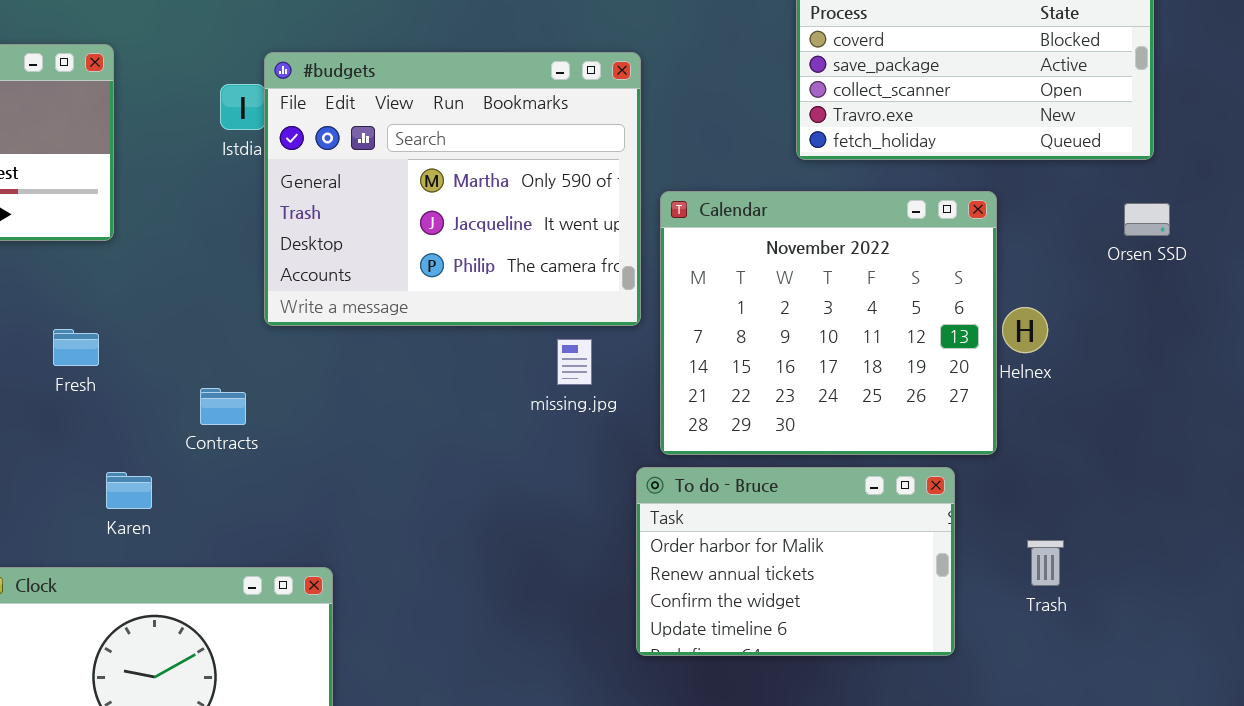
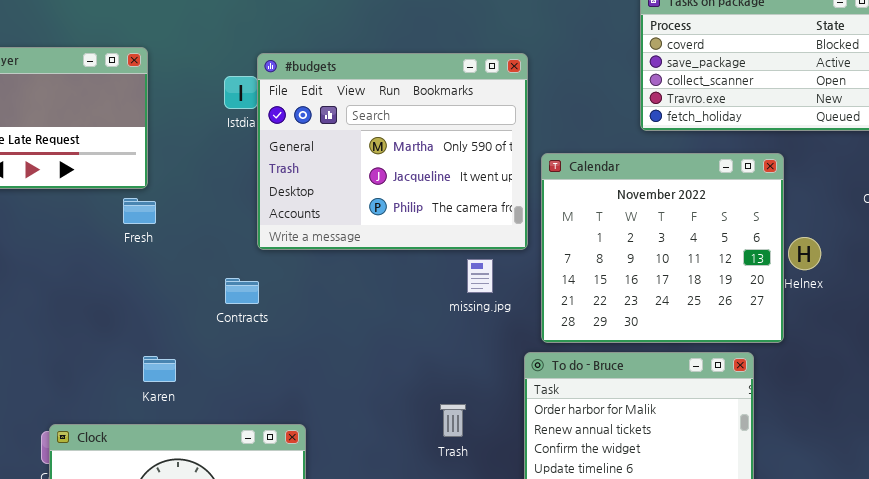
Fresh: [53,329,99,366] -> [123,198,156,224], moved
Contracts: [200,388,246,425] -> [225,278,259,304], moved
Trash: [1027,540,1064,586] -> [440,404,466,437], moved

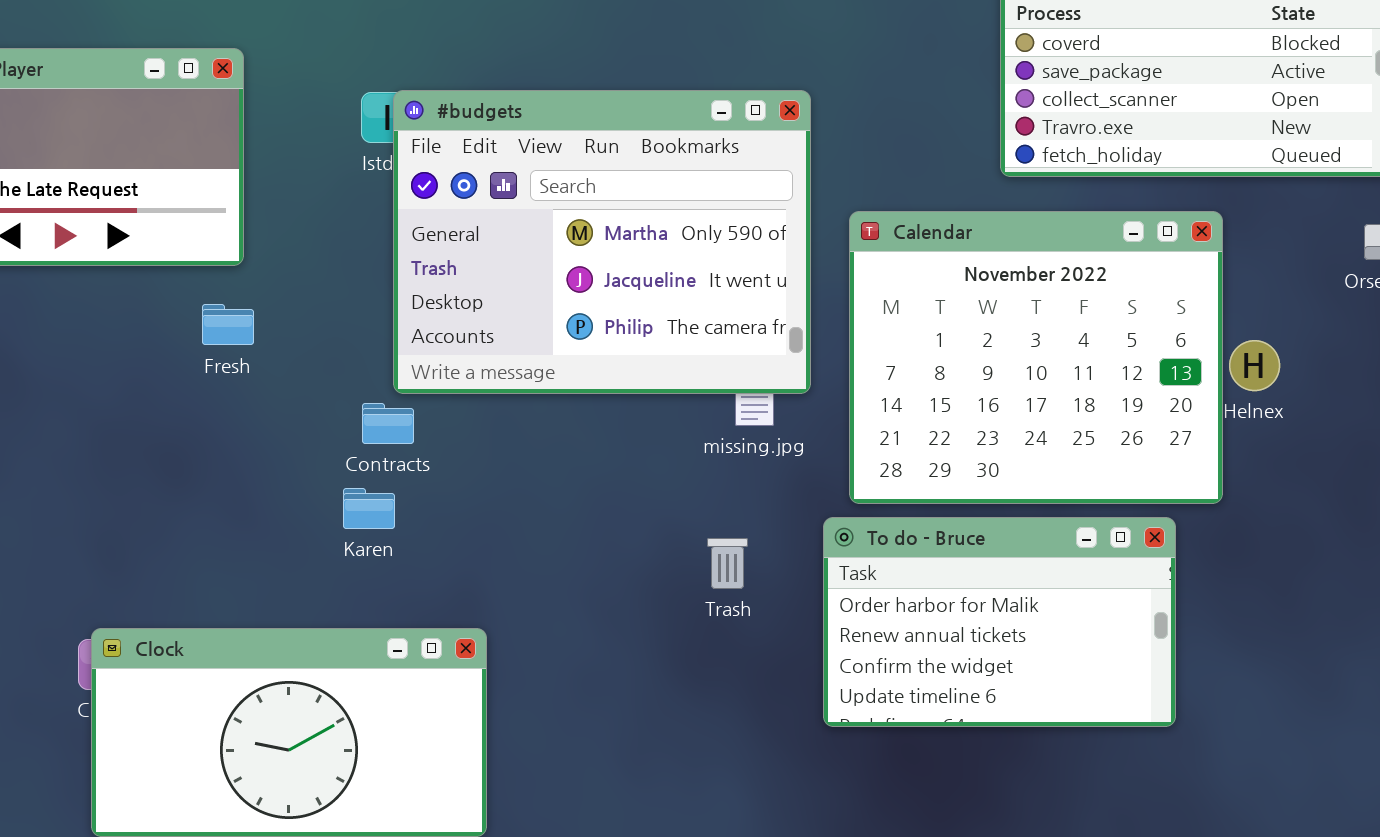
#budgets: [257,53,528,250] -> [393,90,811,394], moved
Fresh: [123,198,156,224] -> [202,304,254,345], moved
Karen: [143,356,176,382] -> [343,488,395,529], moved
Trash: [440,404,466,437] -> [707,538,748,589], moved

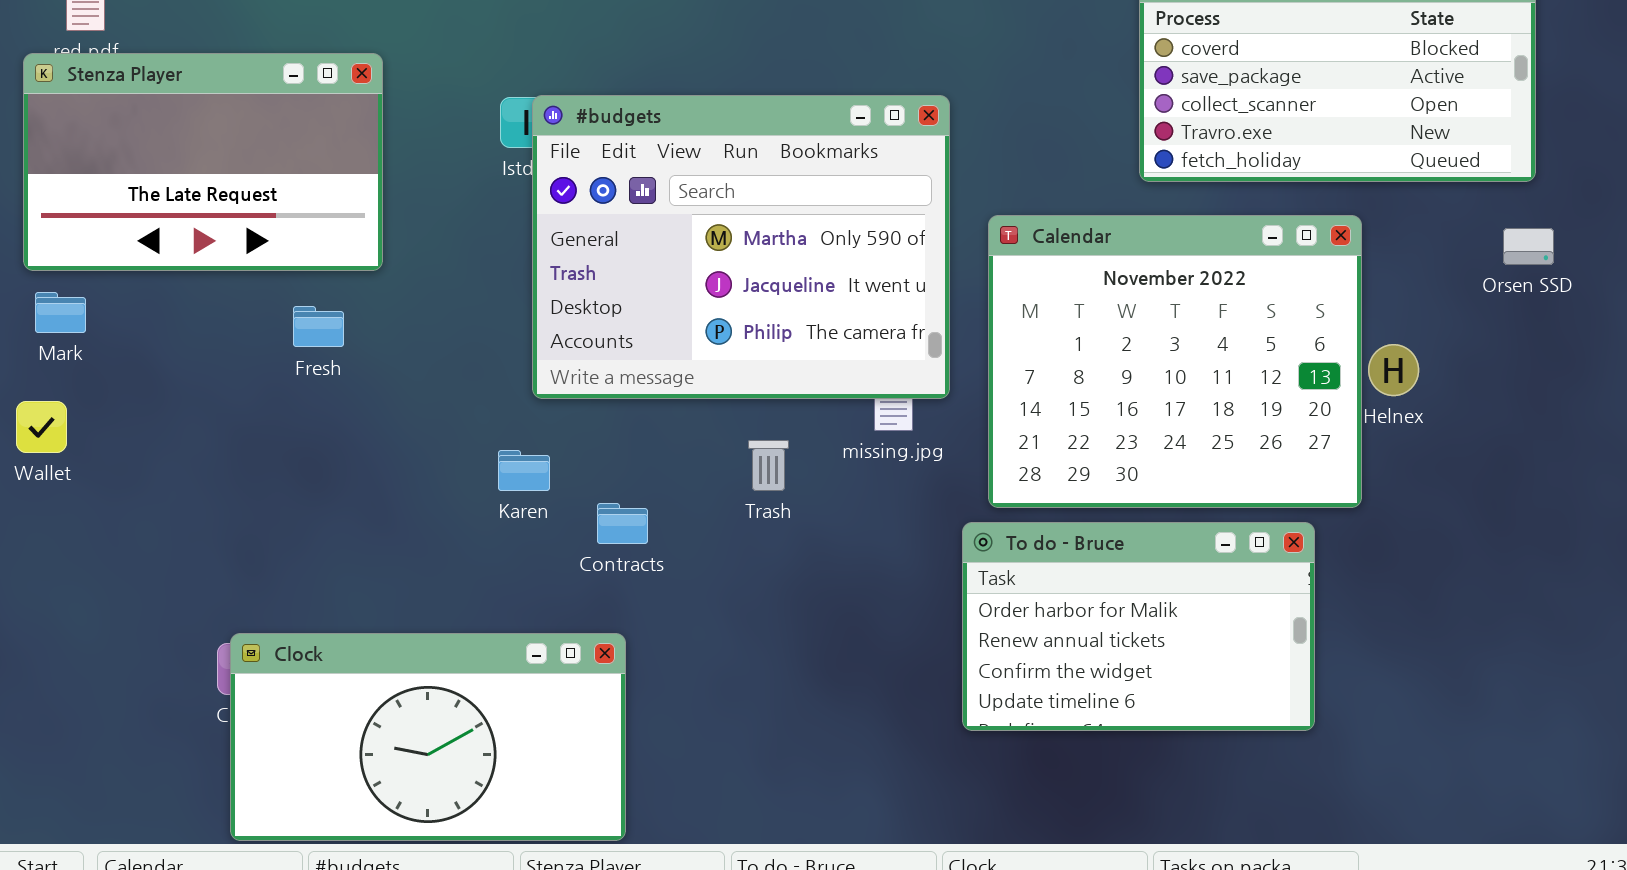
Fresh: [202,304,254,345] -> [293,306,344,347], moved
Contracts: [362,403,414,444] -> [597,503,648,544], moved
Karen: [343,488,395,529] -> [498,450,550,491], moved
Trash: [707,538,748,589] -> [748,440,789,491], moved

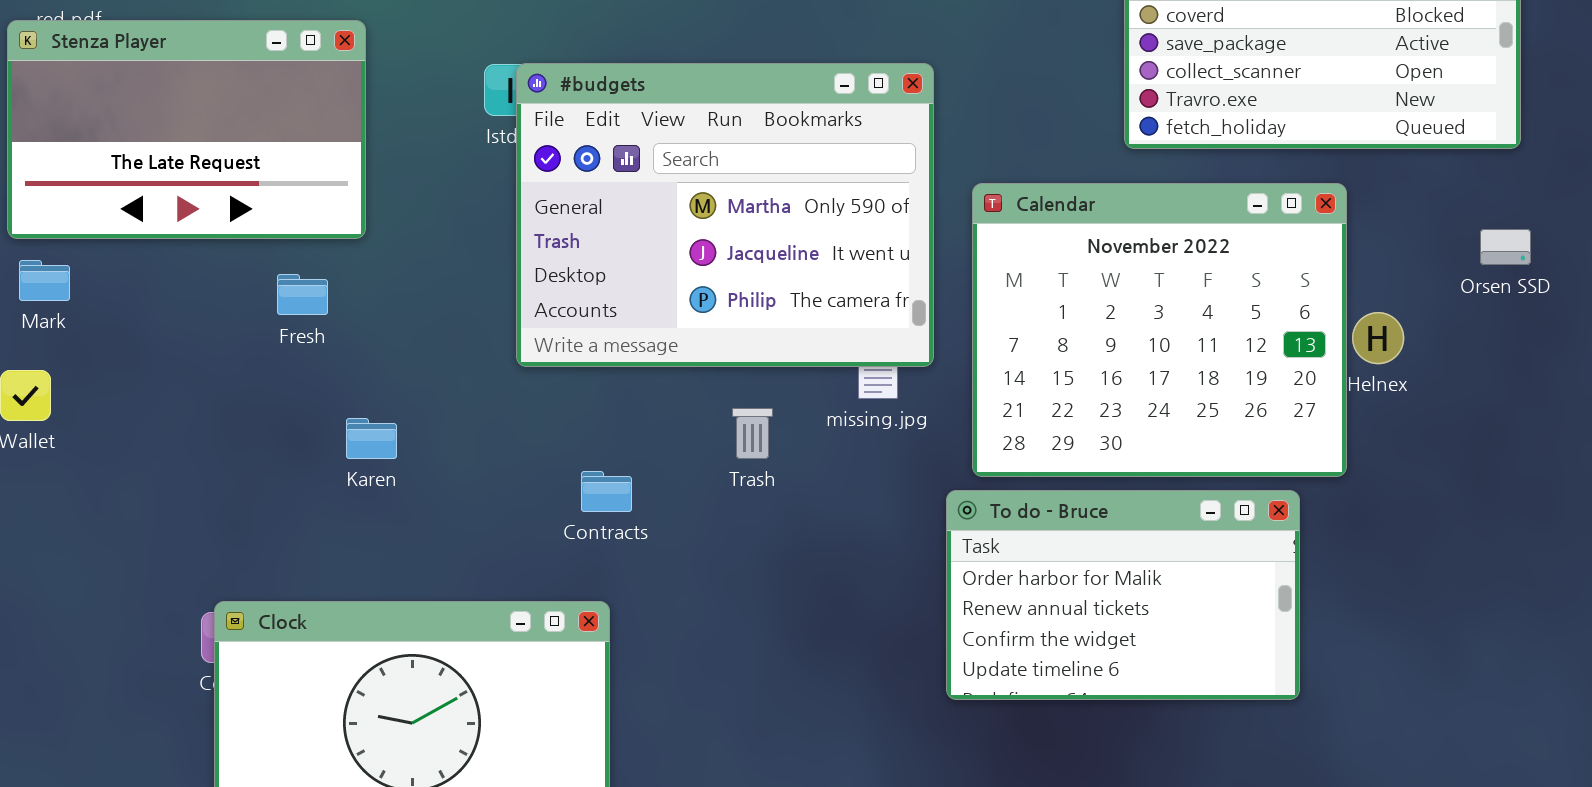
Orsen SSD: [1503,228,1554,265] -> [1480,229,1531,265], moved
Karen: [498,450,550,491] -> [346,418,397,459], moved

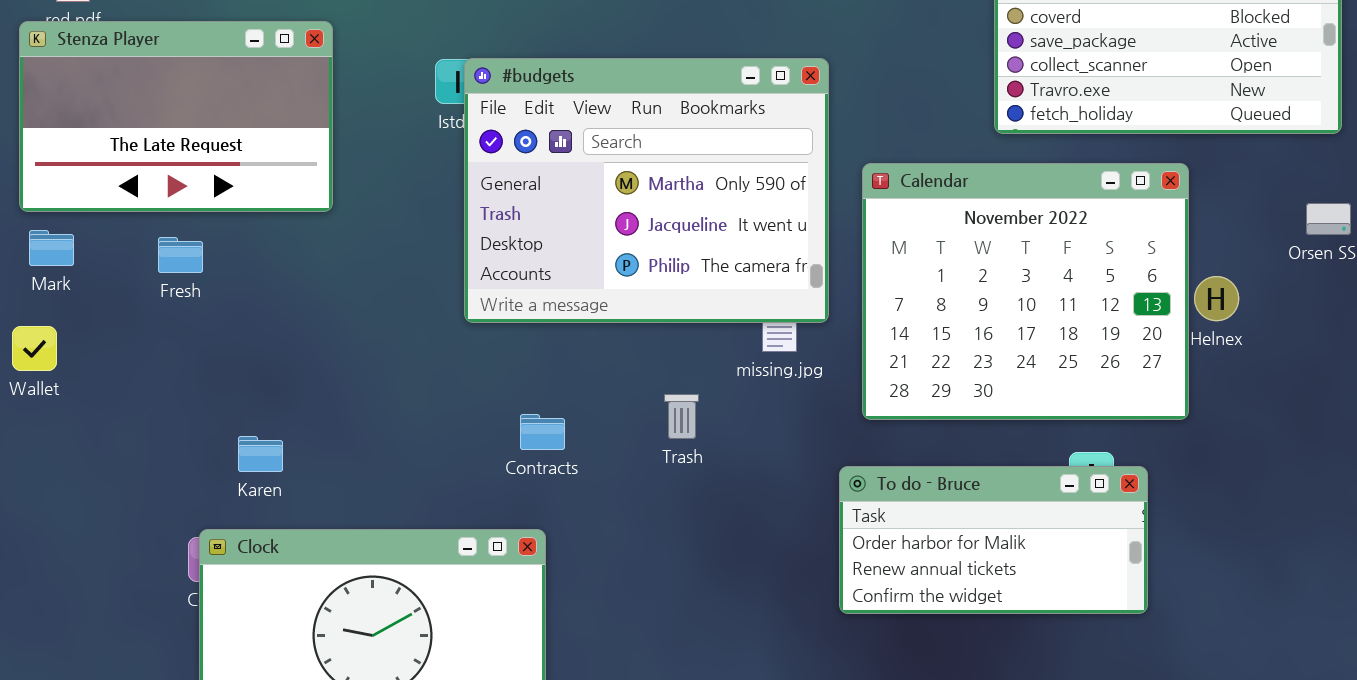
Fresh: [277,274,328,315] -> [158,237,203,273], moved
Trash: [732,408,773,459] -> [664,394,699,439], moved
Karen: [346,418,397,459] -> [238,436,283,472], moved
To do - Bruce: [946,490,1300,700] -> [839,466,1148,614], resized

